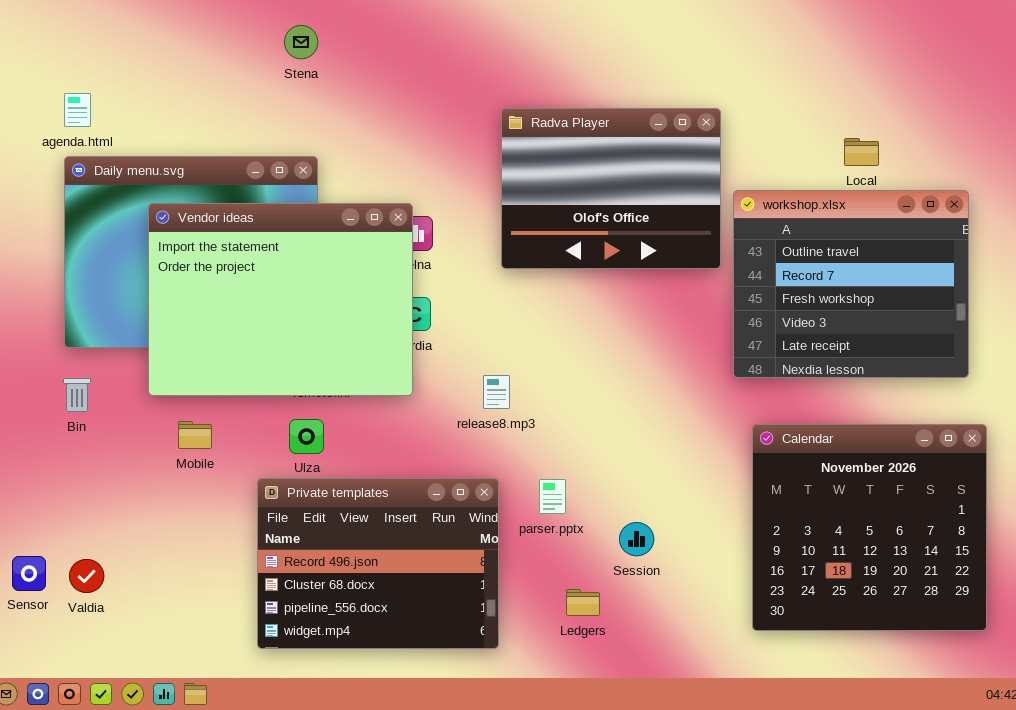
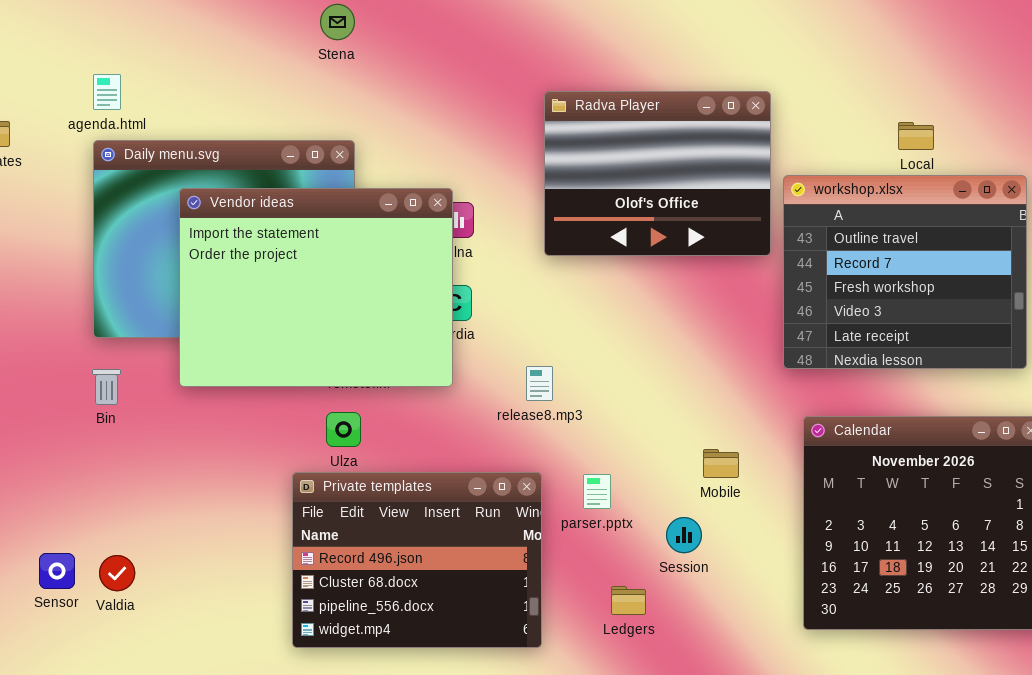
Mobile: [178,421,212,449] -> [703,449,739,478], moved

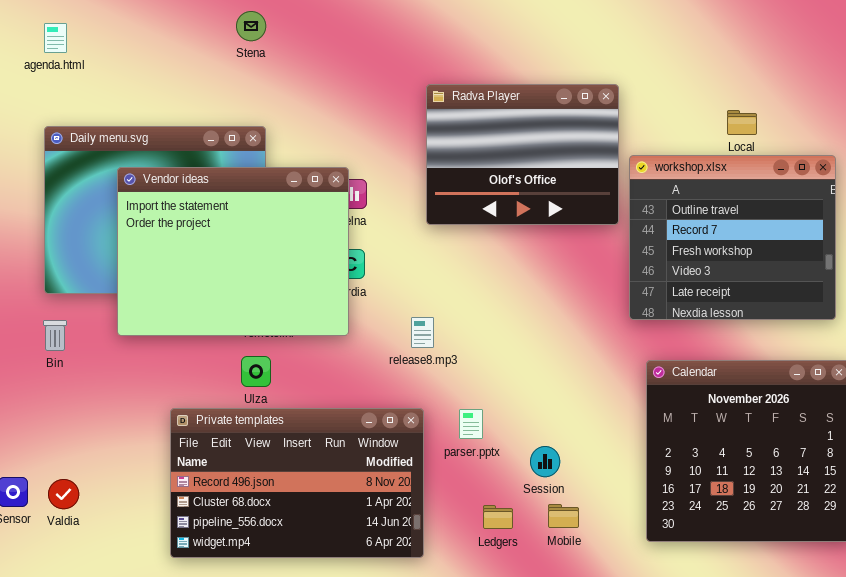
agenda.html: [93,74,121,110] -> [44,23,67,53], moved
Mobile: [703,449,739,478] -> [548,504,579,528], moved
Private templates: [292,472,542,648] -> [170,408,424,558], resized

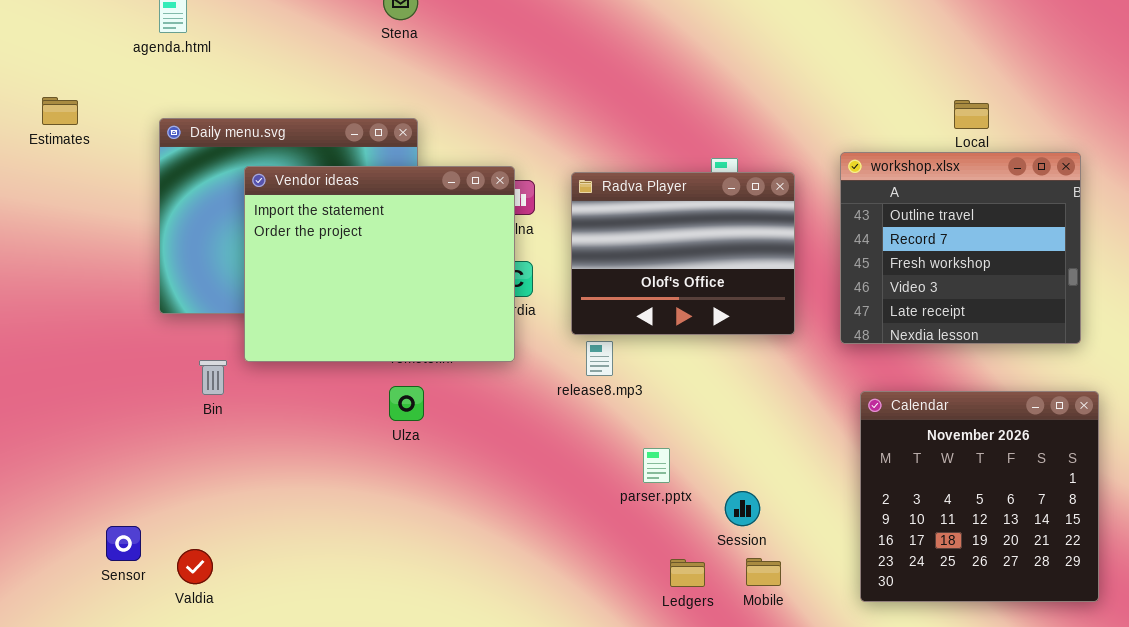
Radva Player: [426,84,619,225] -> [571,172,795,335], moved
Bin: [43,320,67,351] -> [199,360,227,395], moved
Private templates: [170,408,424,558] -> none, closed
Valdia: [48,479,79,509] -> [177,549,213,584], moved

